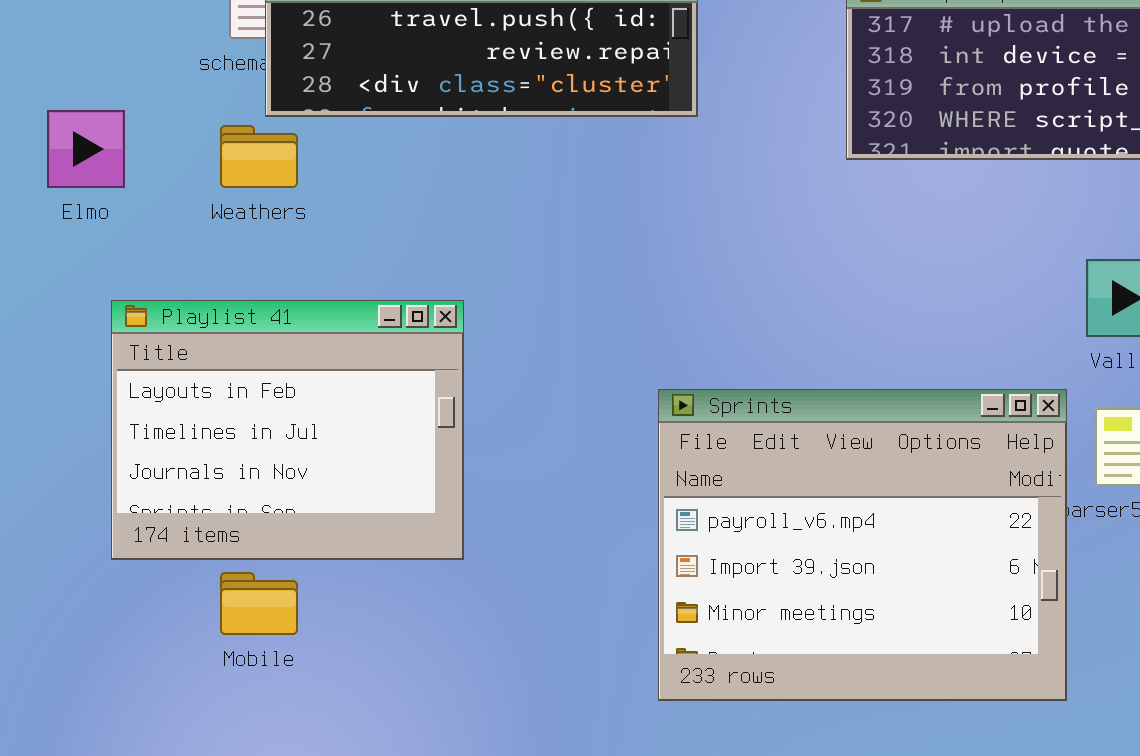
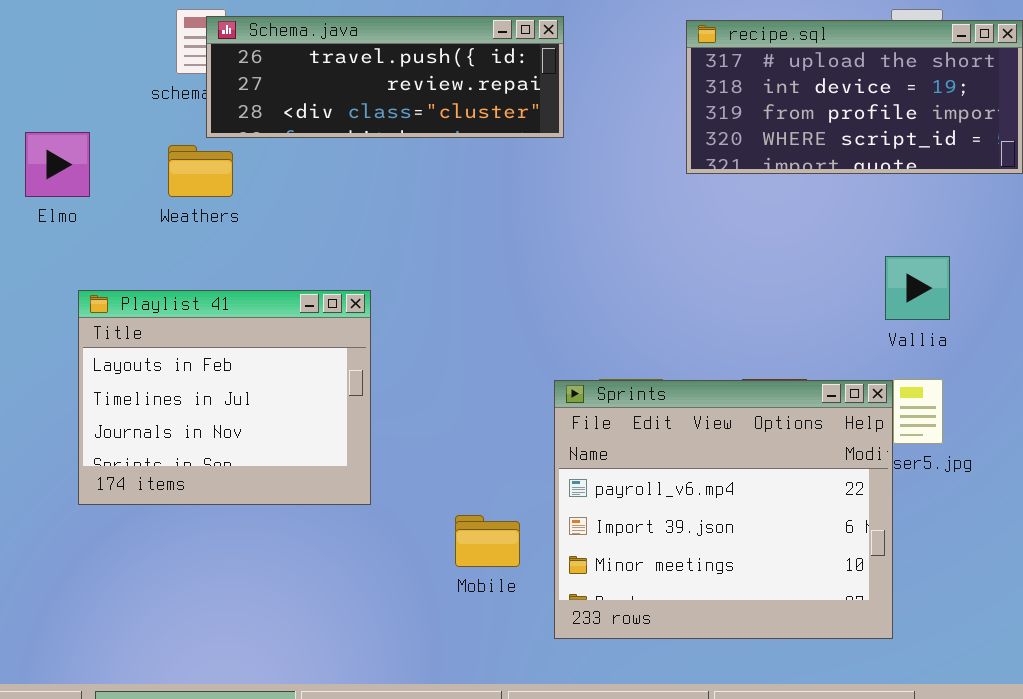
Sprints: [658,389,1067,701] -> [554,380,893,639], moved
Mobile: [220,572,298,635] -> [455,515,520,567], moved

